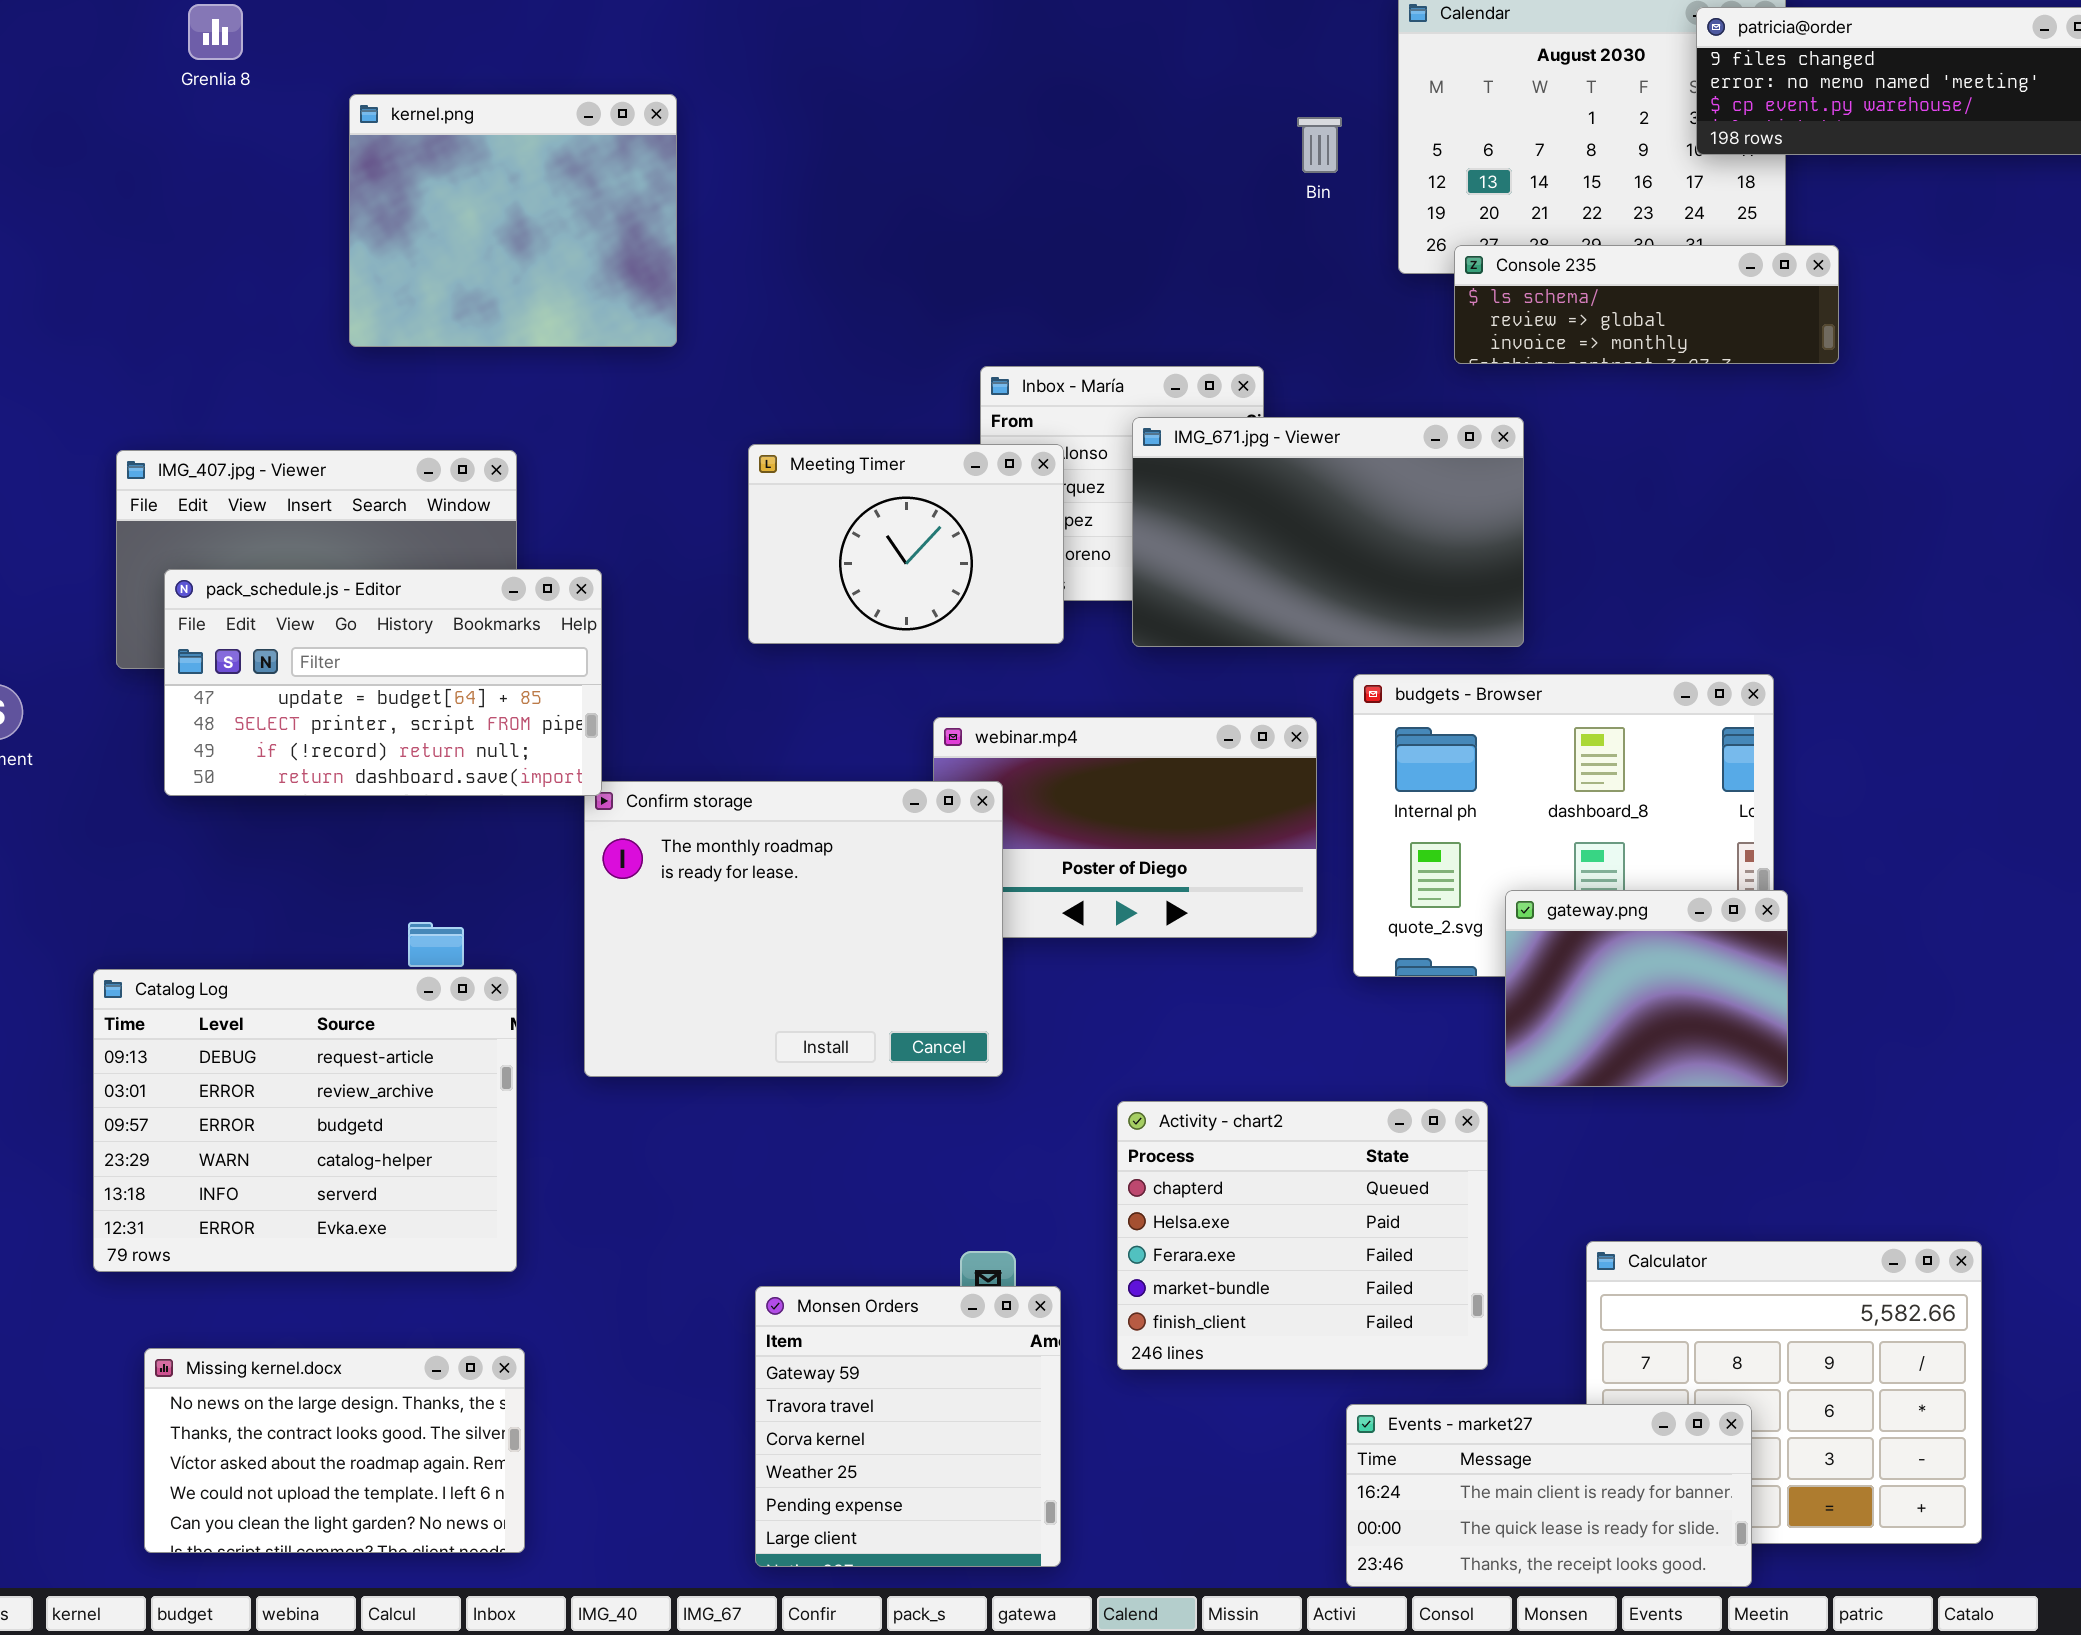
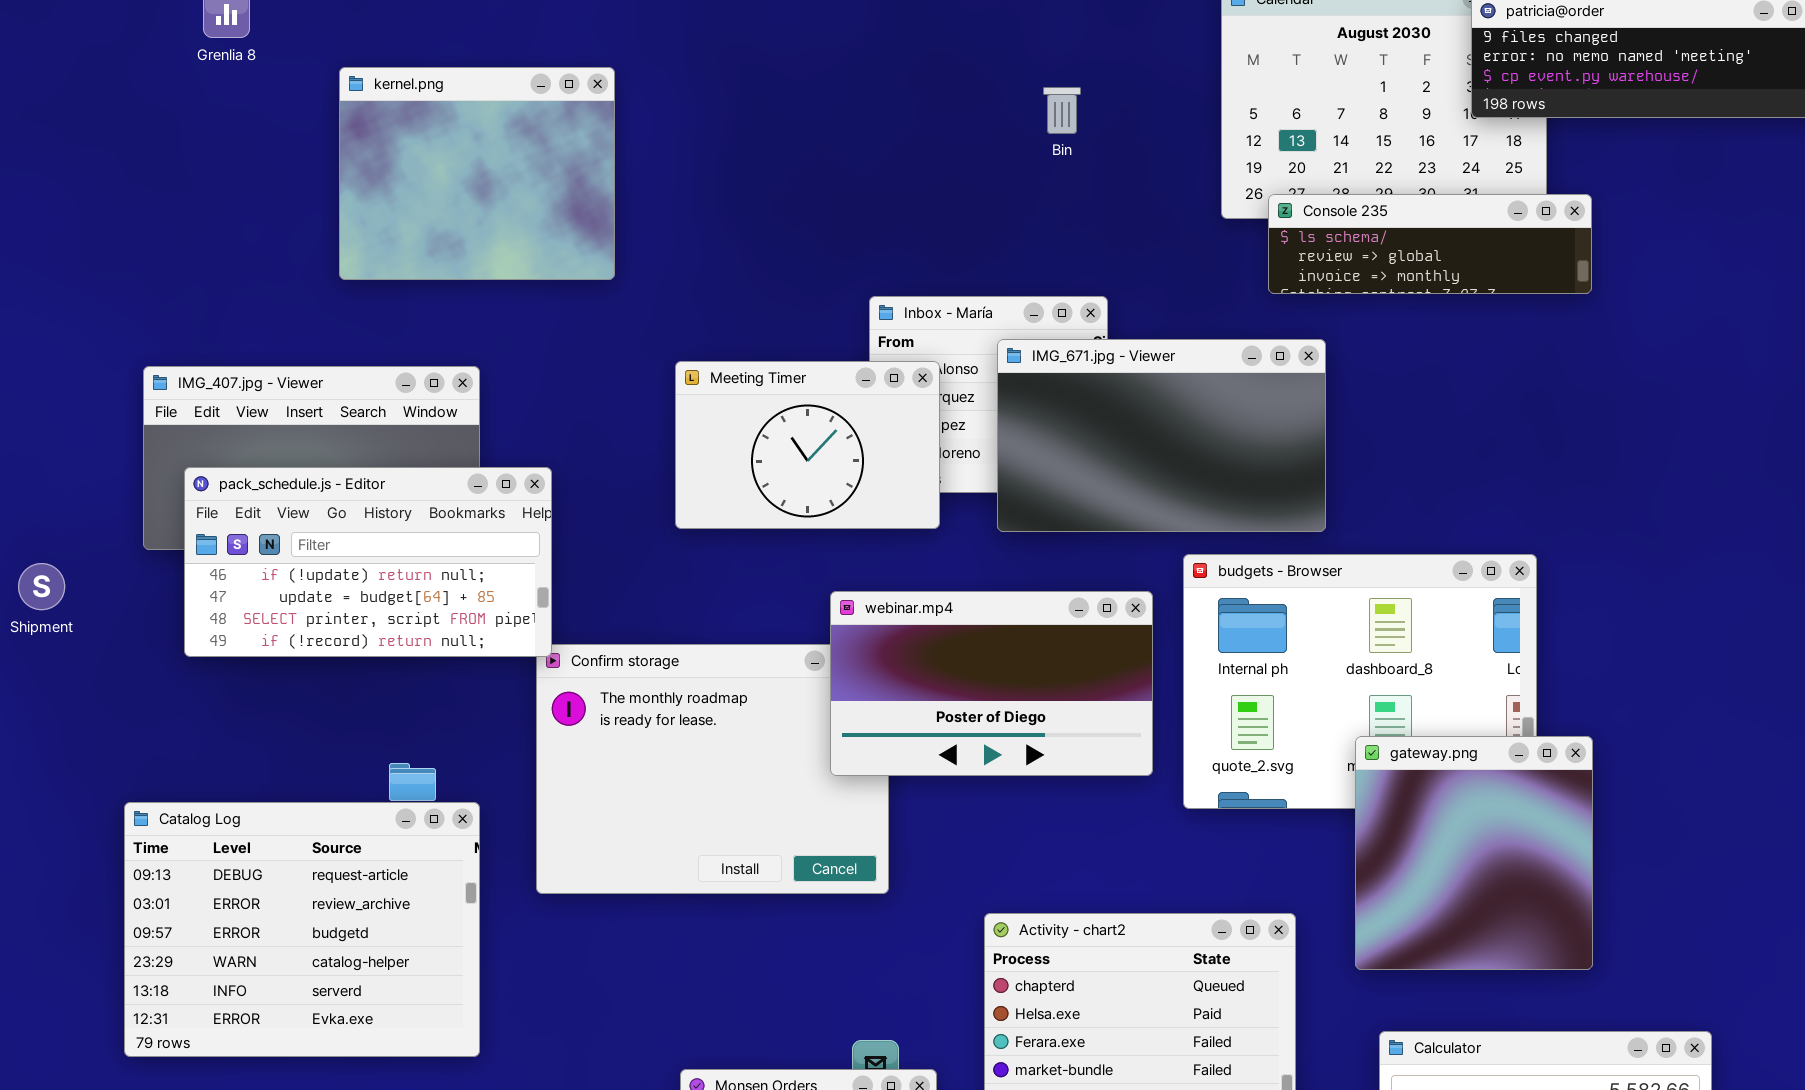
Bin: [1297,117,1342,173] -> [1043,87,1081,134], moved
pack_schedule.js - Editor: [164,569,602,796] -> [184,467,552,657], scrolled up 1 row
webinar.mp4: [933,717,1317,938] -> [830,591,1153,776], raised
gateway.png: [1505,890,1788,1087] -> [1355,736,1593,970], moved, resized

